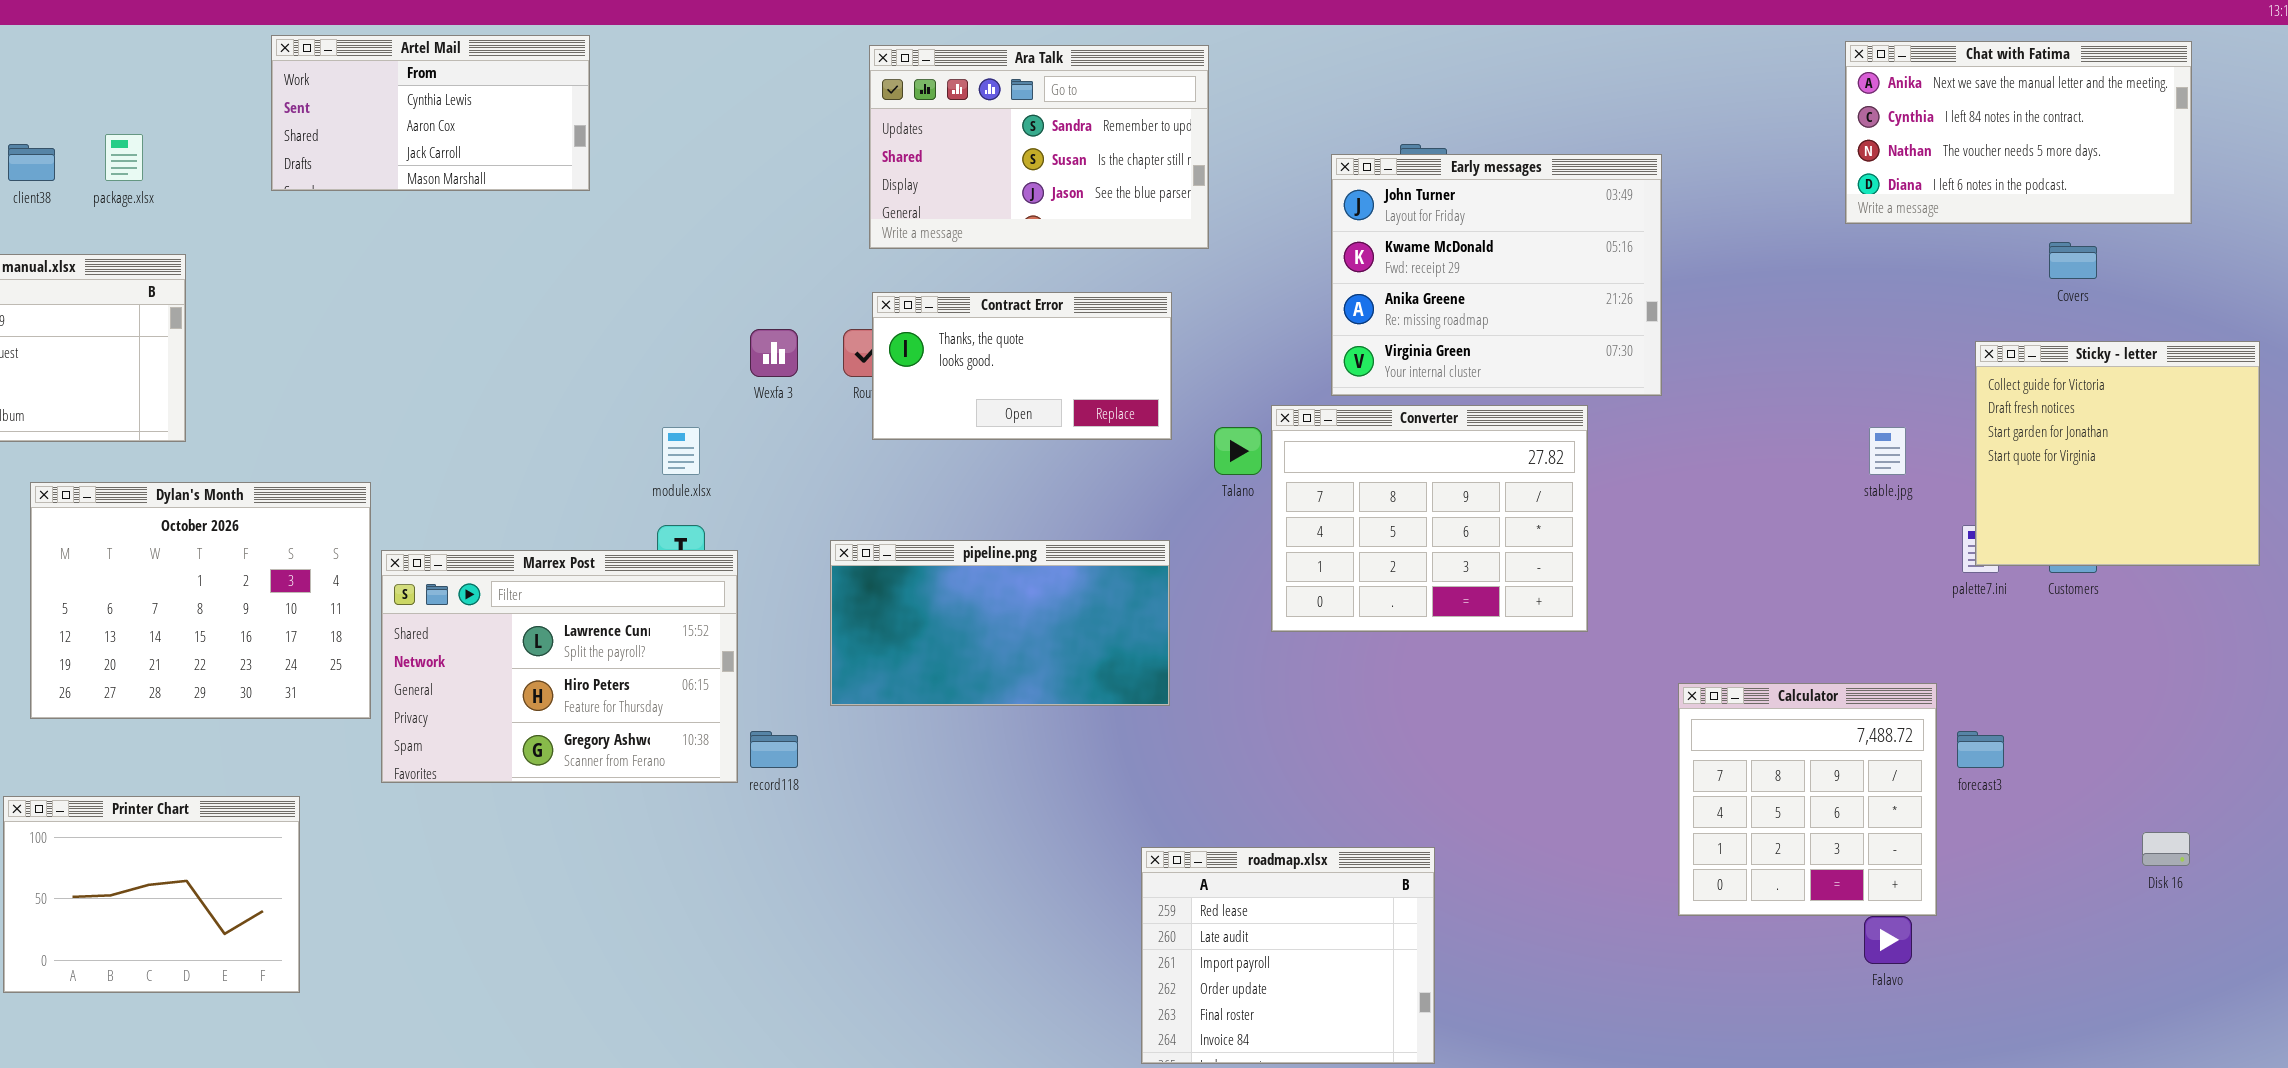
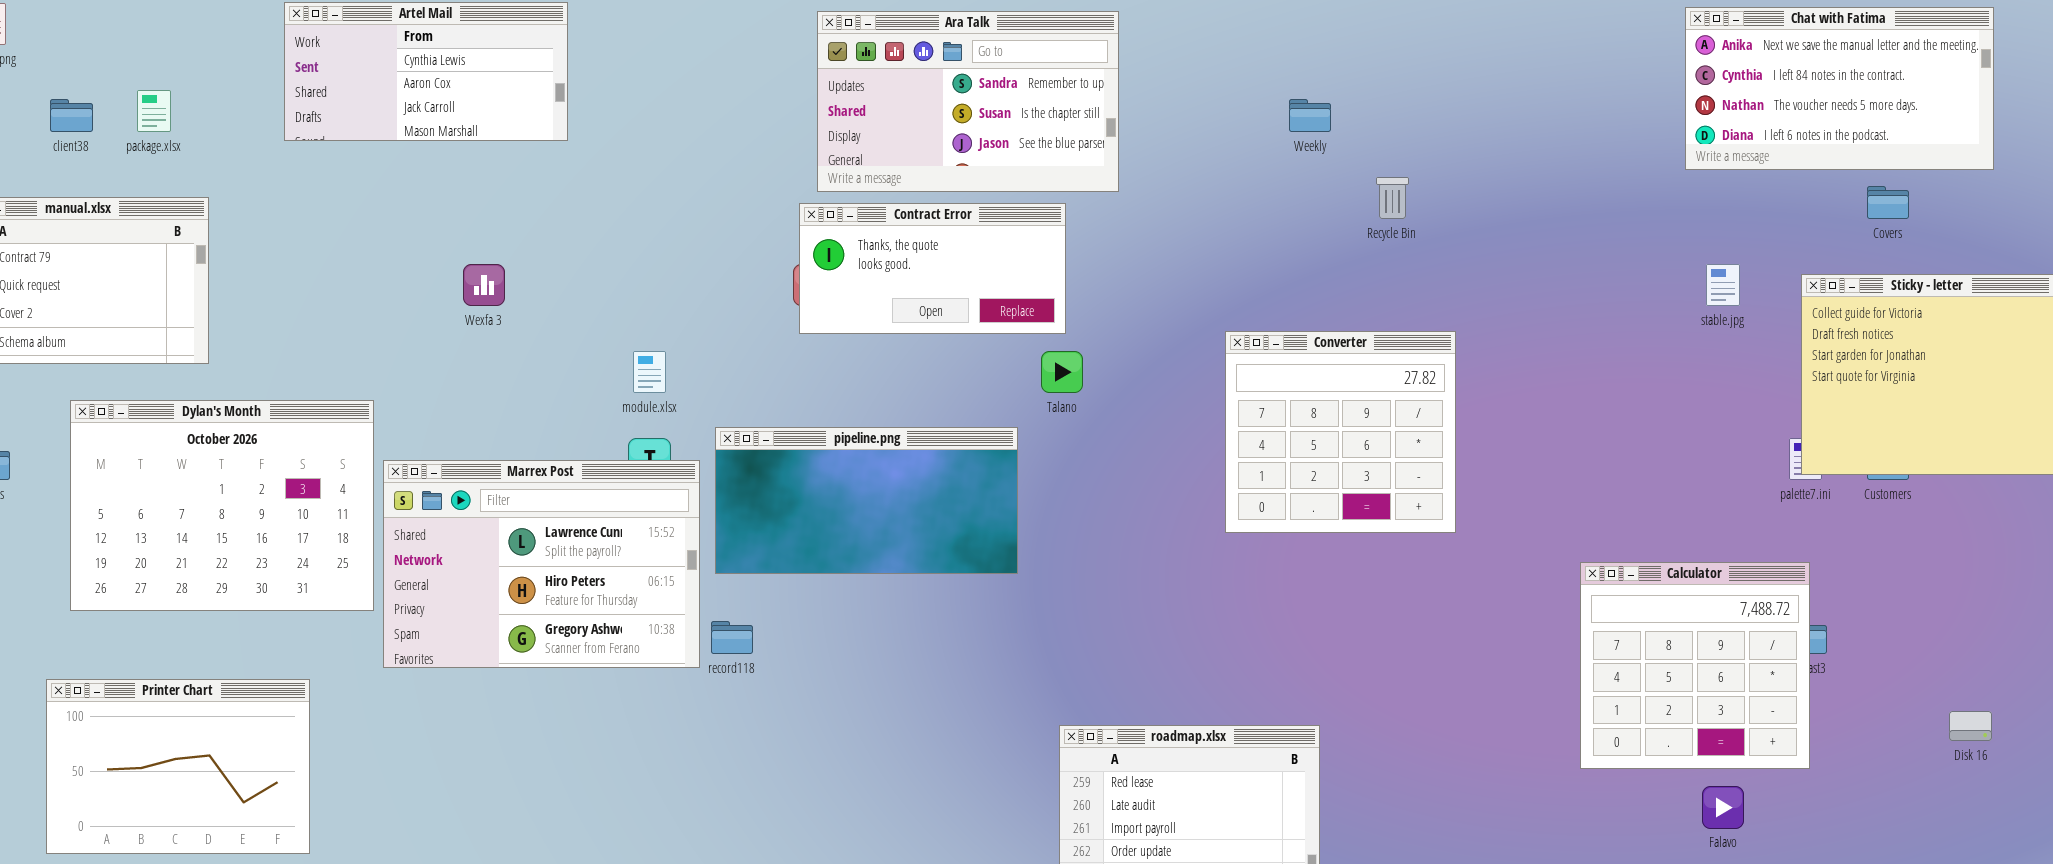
Early messages: [1331,154,1662,396] -> none, closed
Contract Error: [872,292,1172,440] -> [799,203,1066,334], moved
Wexfa 3: [750,329,798,377] -> [463,264,505,306], moved
Converter: [1271,405,1588,632] -> [1225,331,1456,533], resized
Talano: [1214,427,1262,475] -> [1041,351,1083,393], moved
stable.jpg: [1869,427,1906,475] -> [1706,264,1740,306], moved
pipeline.png: [830,540,1170,706] -> [715,427,1018,574], moved
Calculator: [1678,683,1937,916] -> [1580,562,1810,769], moved

